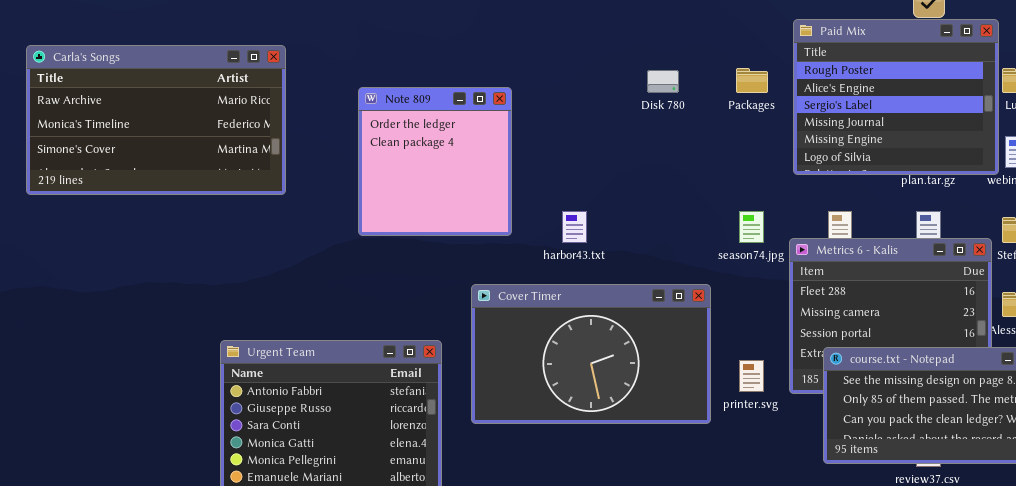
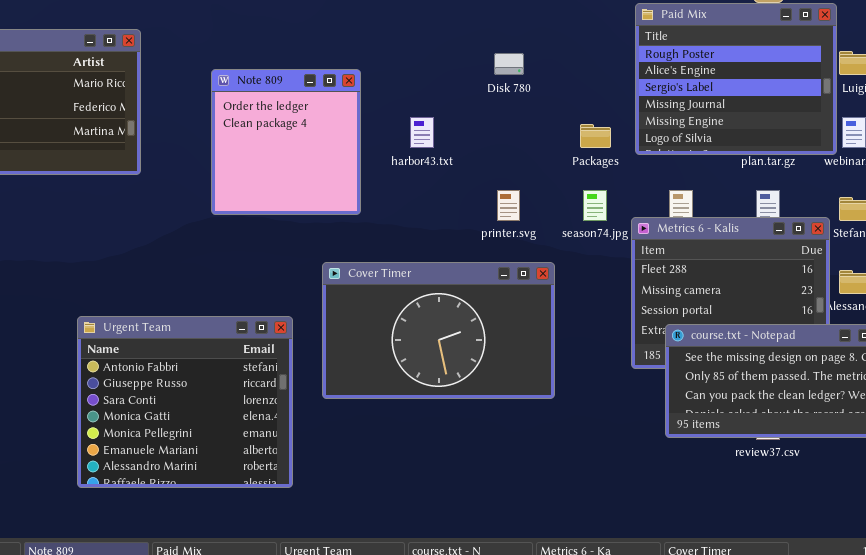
Packages: [736,68,768,93] -> [580,124,611,148], moved
harbor43.txt: [562,211,587,243] -> [410,117,434,148], moved
printer.svg: [739,360,764,392] -> [497,190,520,221], moved

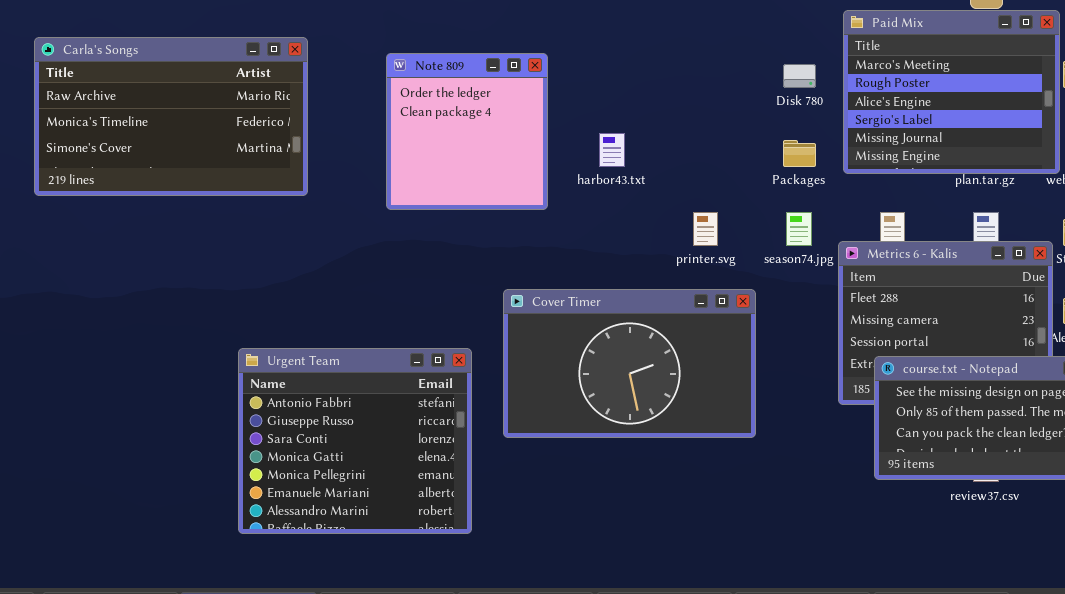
Paid Mix: [635,3,837,155] -> [843,10,1060,174], scrolled up 1 row
Disk 780: [494,53,524,75] -> [783,64,816,88], moved
Note 809: [211,69,361,215] -> [386,53,548,210], moved

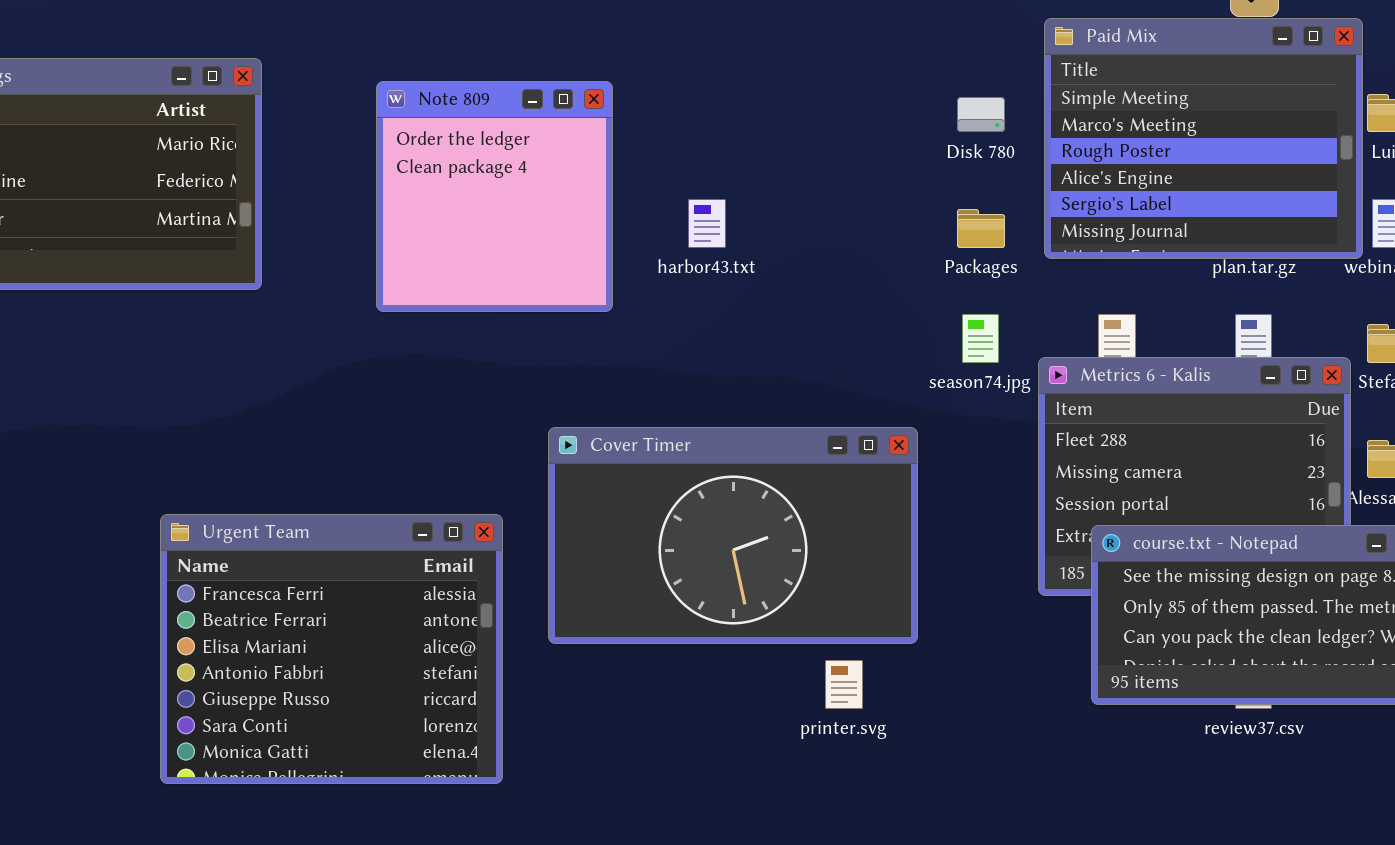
Paid Mix: [843,10,1060,174] -> [1044,18,1363,259], scrolled up 1 row
printer.svg: [693,212,718,246] -> [825,660,863,709], moved
Urgent Team: [238,348,472,534] -> [160,514,503,784], scrolled up 3 rows

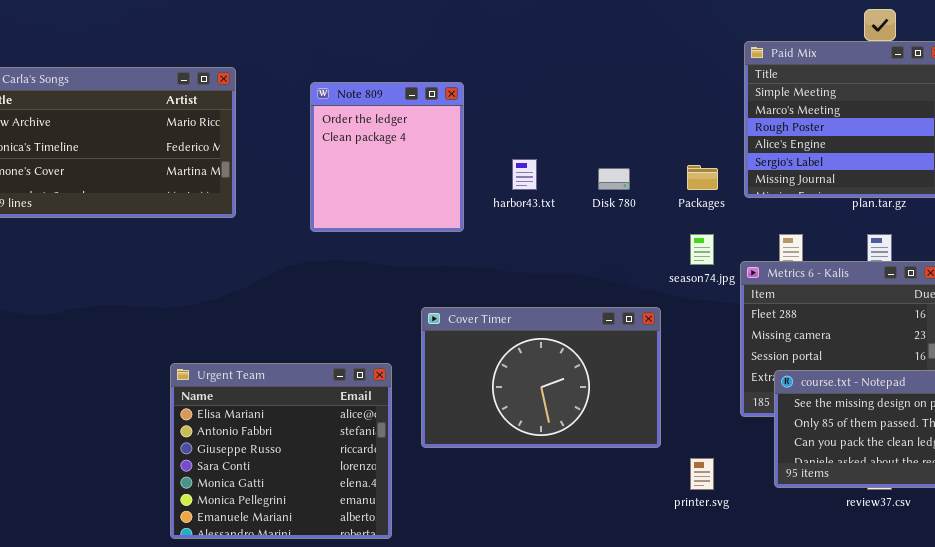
Disk 780: [957,97,1005,132] -> [598,168,630,190], moved
Urgent Team: [160,514,503,784] -> [170,363,392,539], scrolled down 2 rows
printer.svg: [825,660,863,709] -> [690,458,714,490], moved

